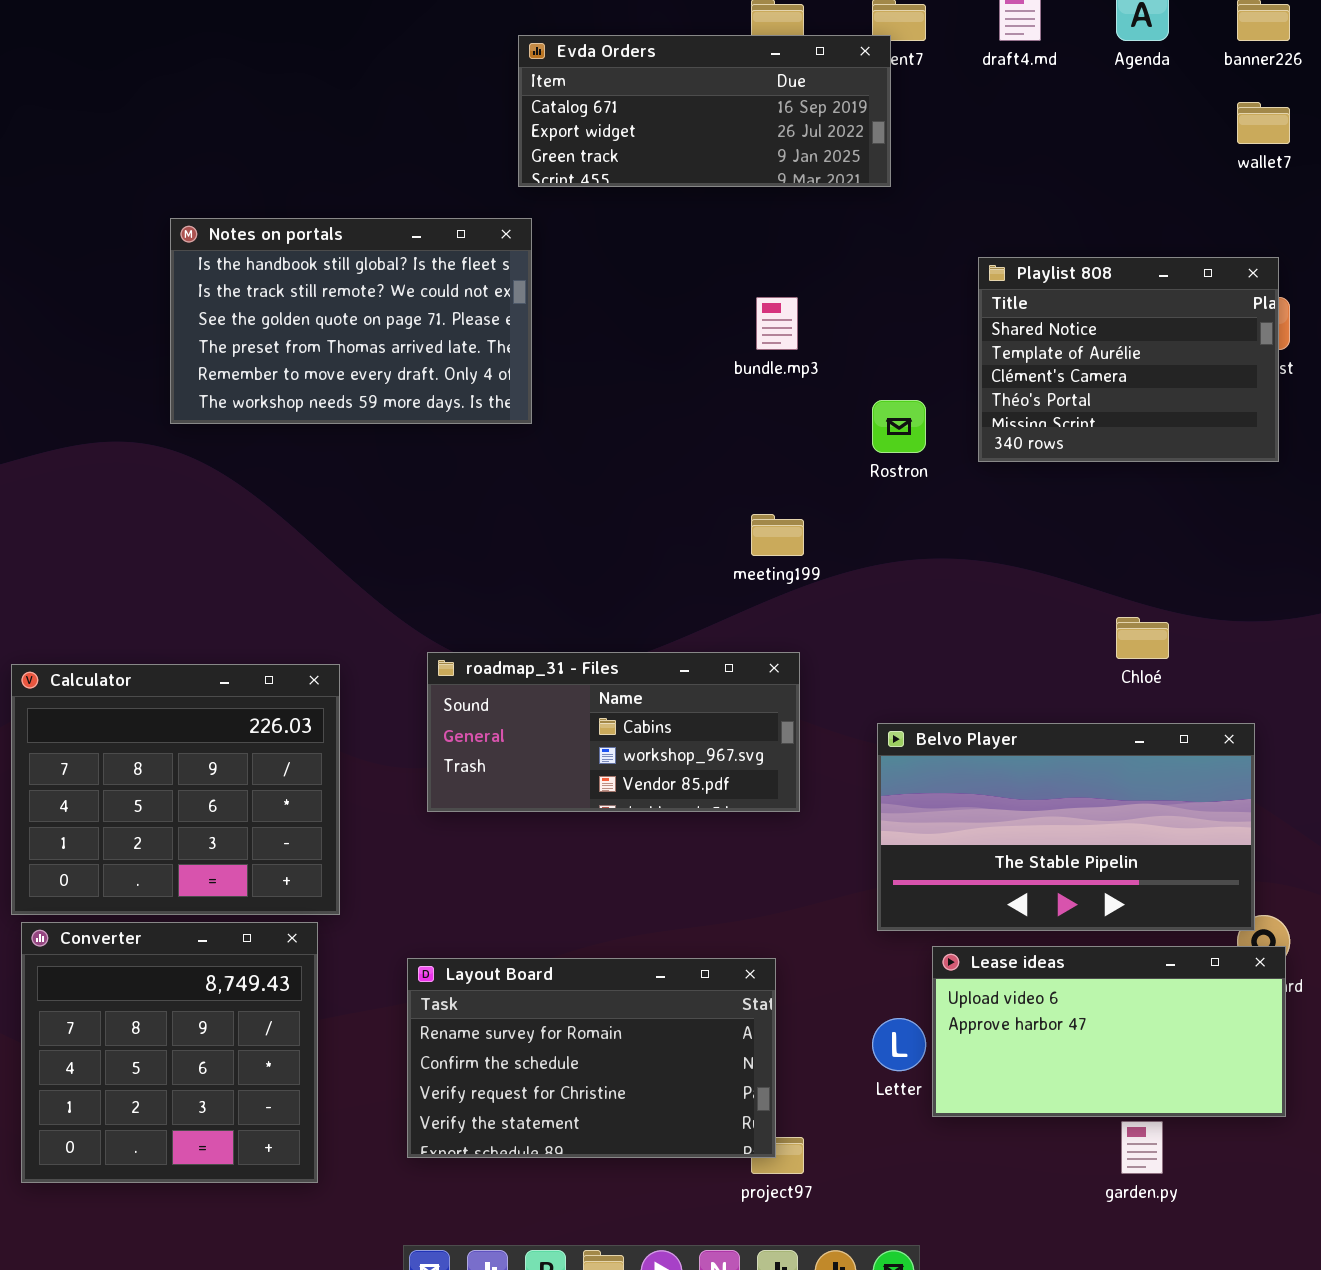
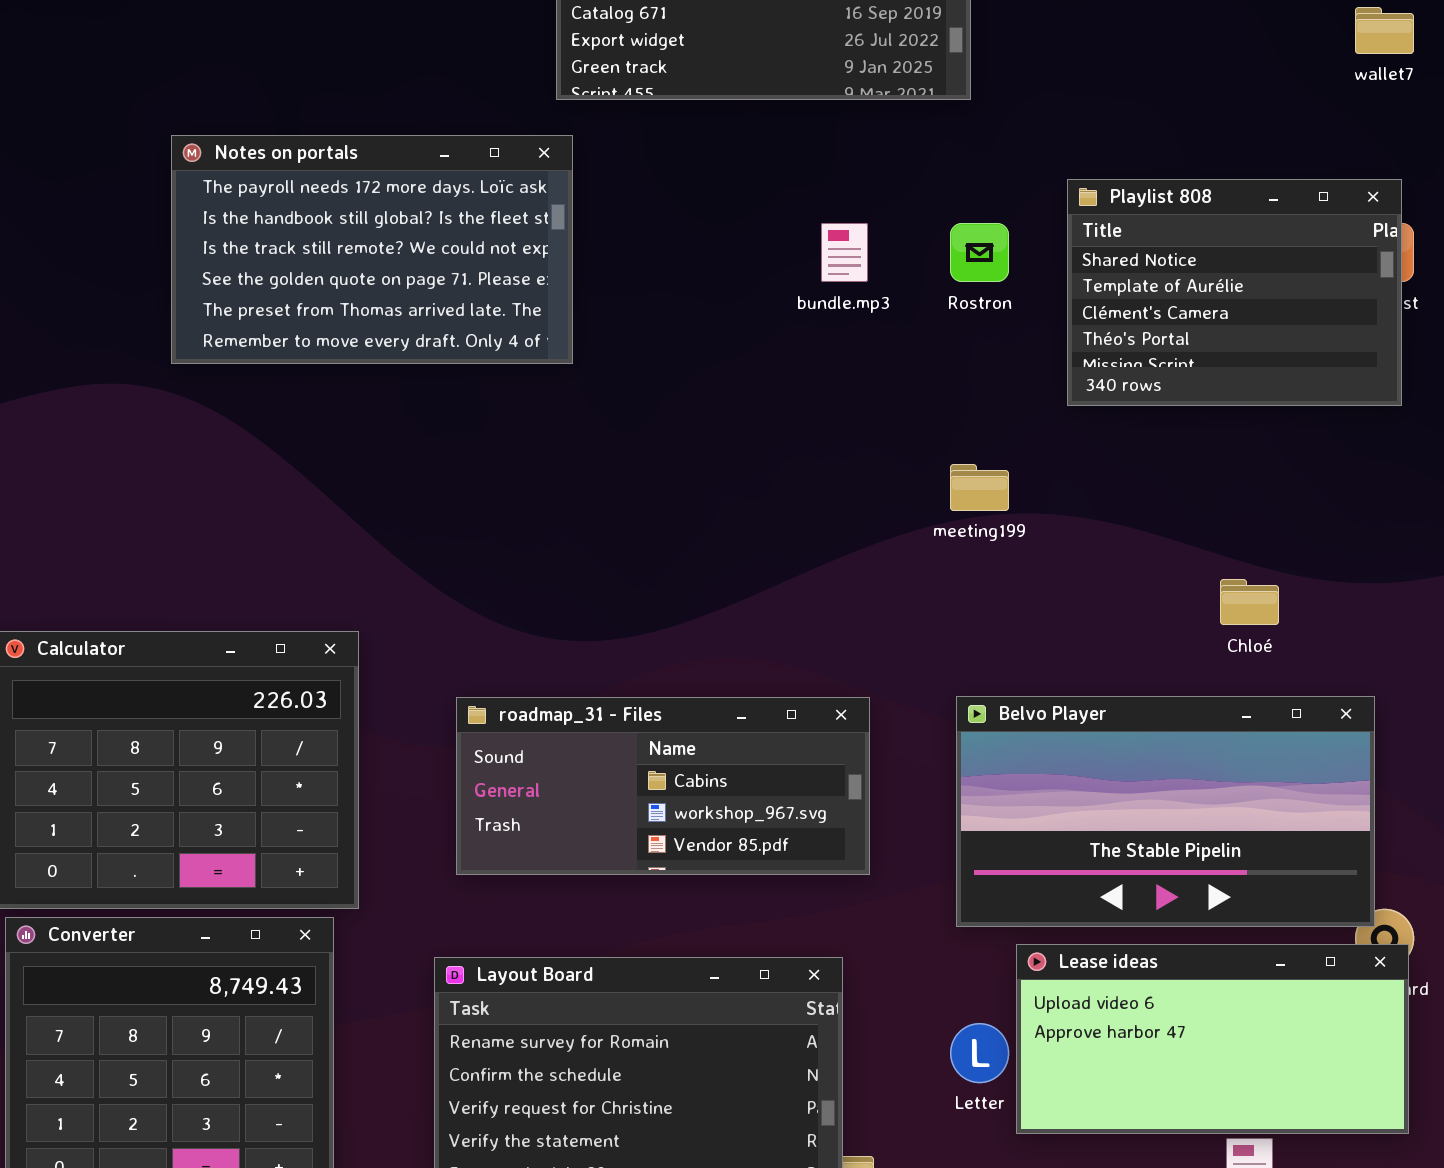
Notes on portals: [170,218,532,424] -> [171,135,573,364], scrolled up 1 row
Rostron: [872,400,926,453] -> [950,223,1009,282], moved
meeting199: [751,514,804,556] -> [950,464,1009,511], moved
roadmap_31 - Files: [427,652,800,812] -> [456,697,870,875], moved

